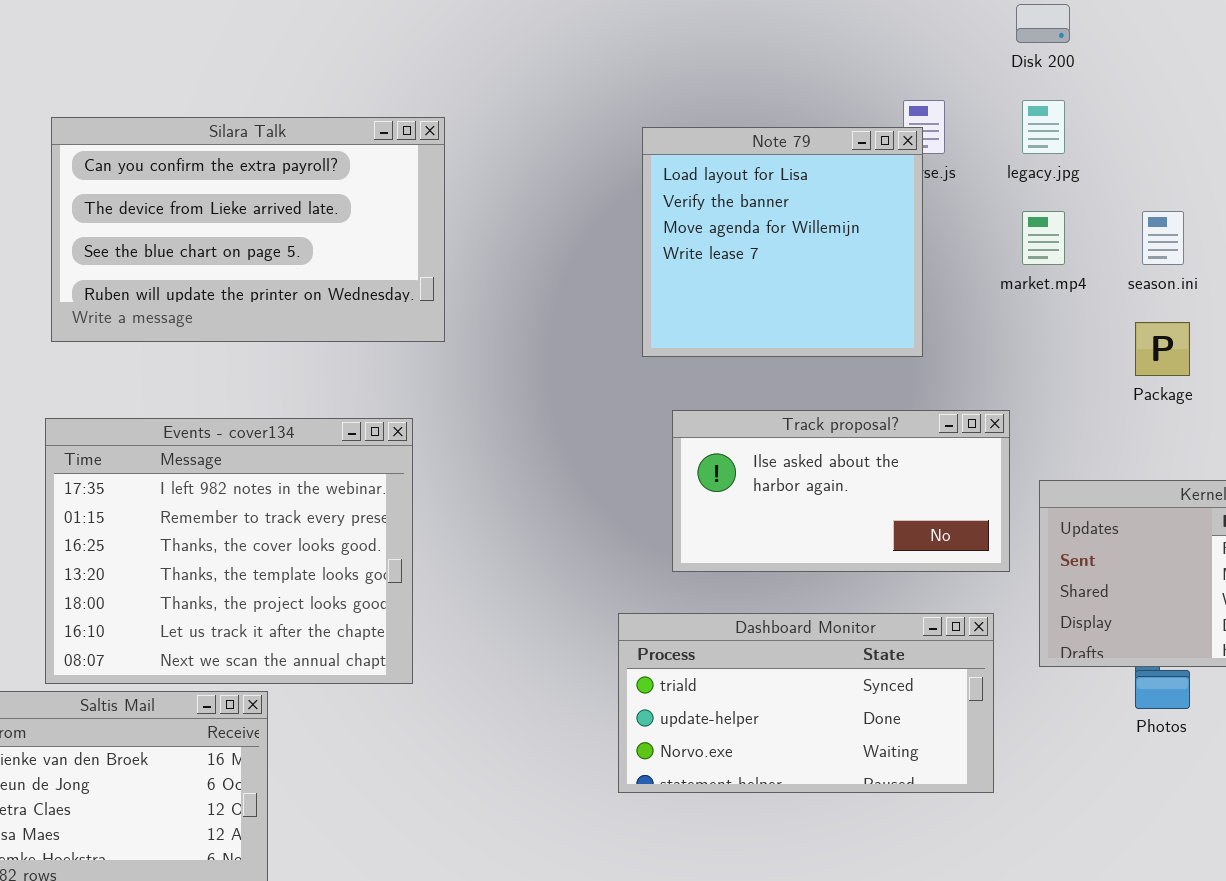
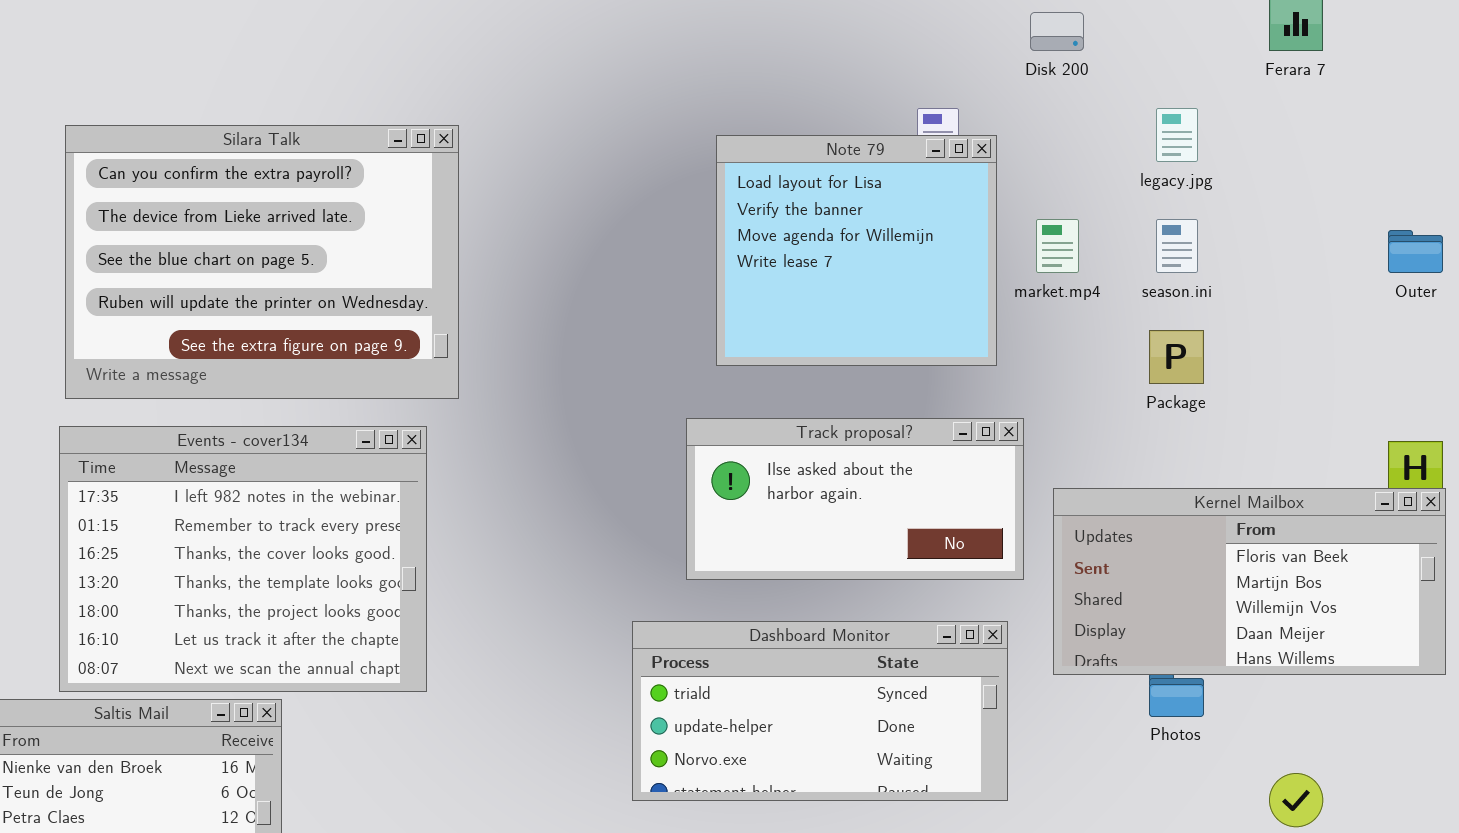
legacy.jpg: [1022,100,1065,154] -> [1156,108,1198,162], moved
Silara Talk: [51,117,445,342] -> [65,125,459,399], resized
Note 79: [642,127,923,357] -> [716,135,997,366], moved

